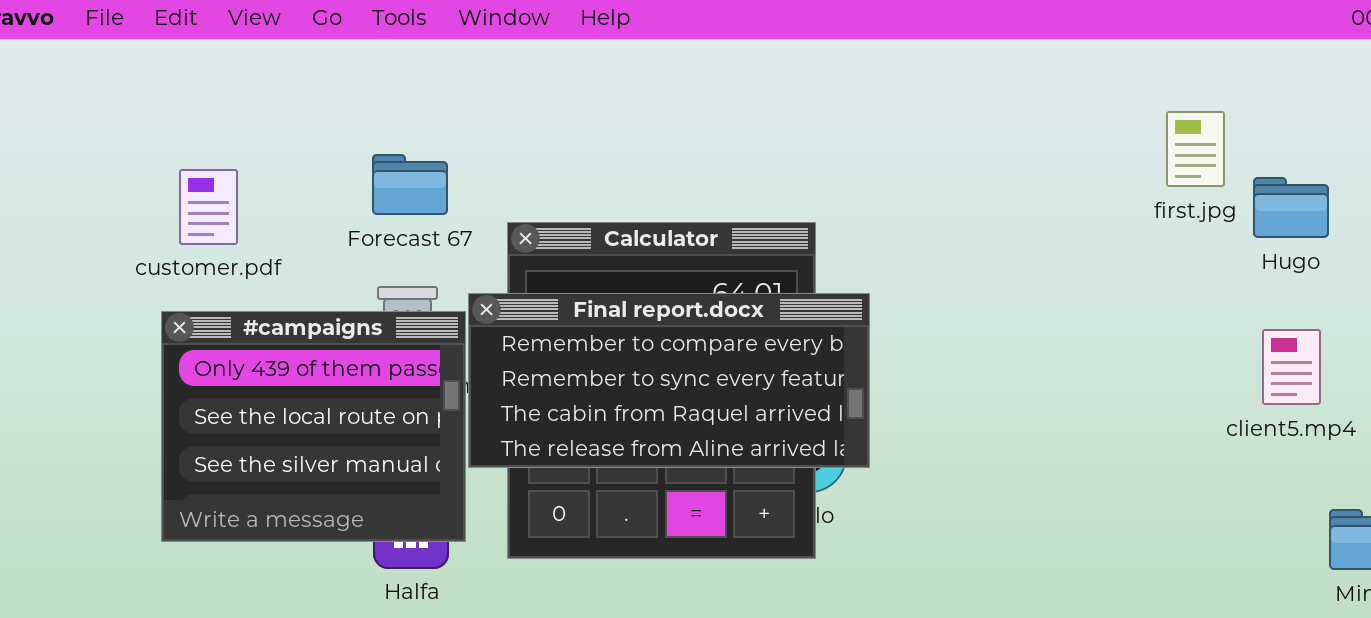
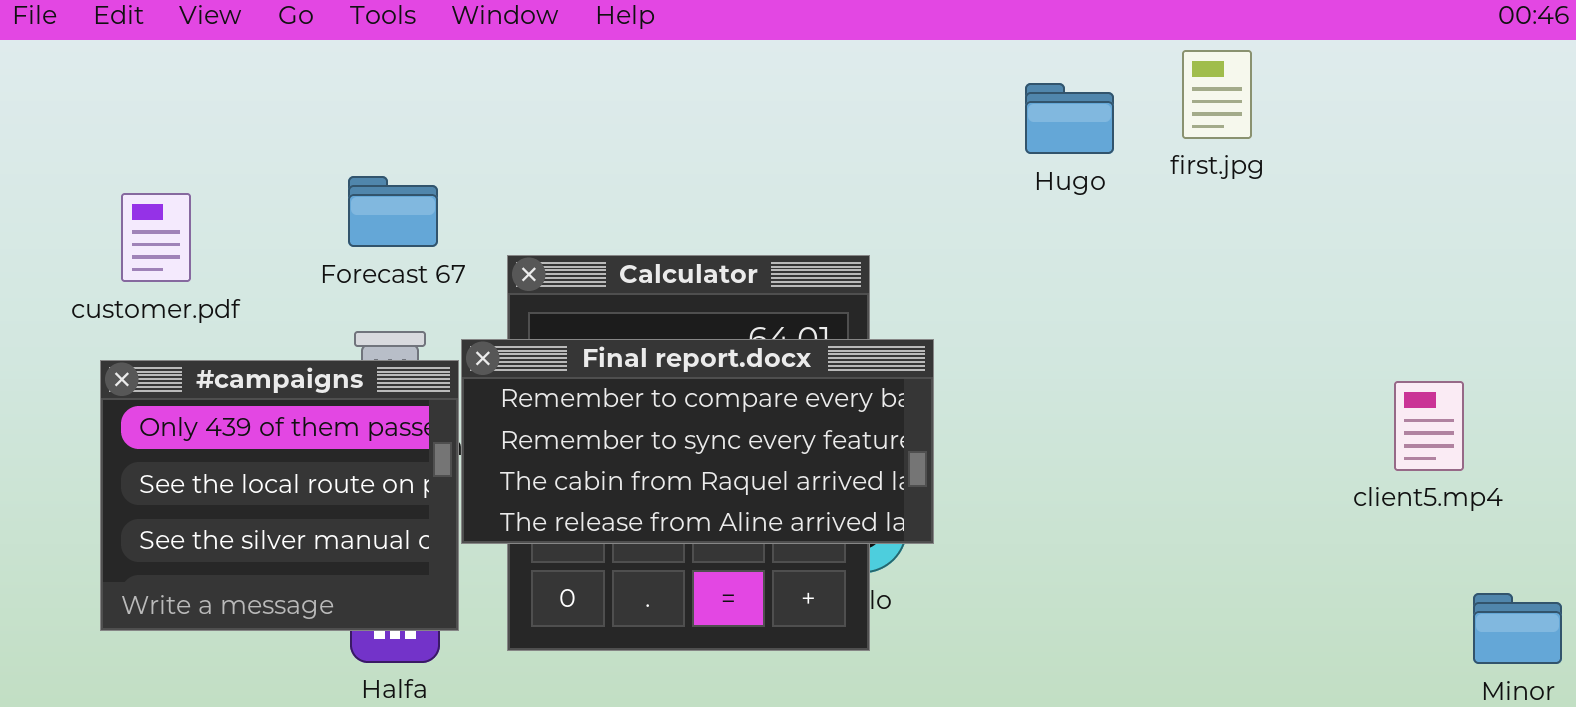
first.jpg: [1166,111,1225,187] -> [1182,50,1252,139], moved
Hugo: [1253,177,1329,238] -> [1025,83,1114,154], moved

